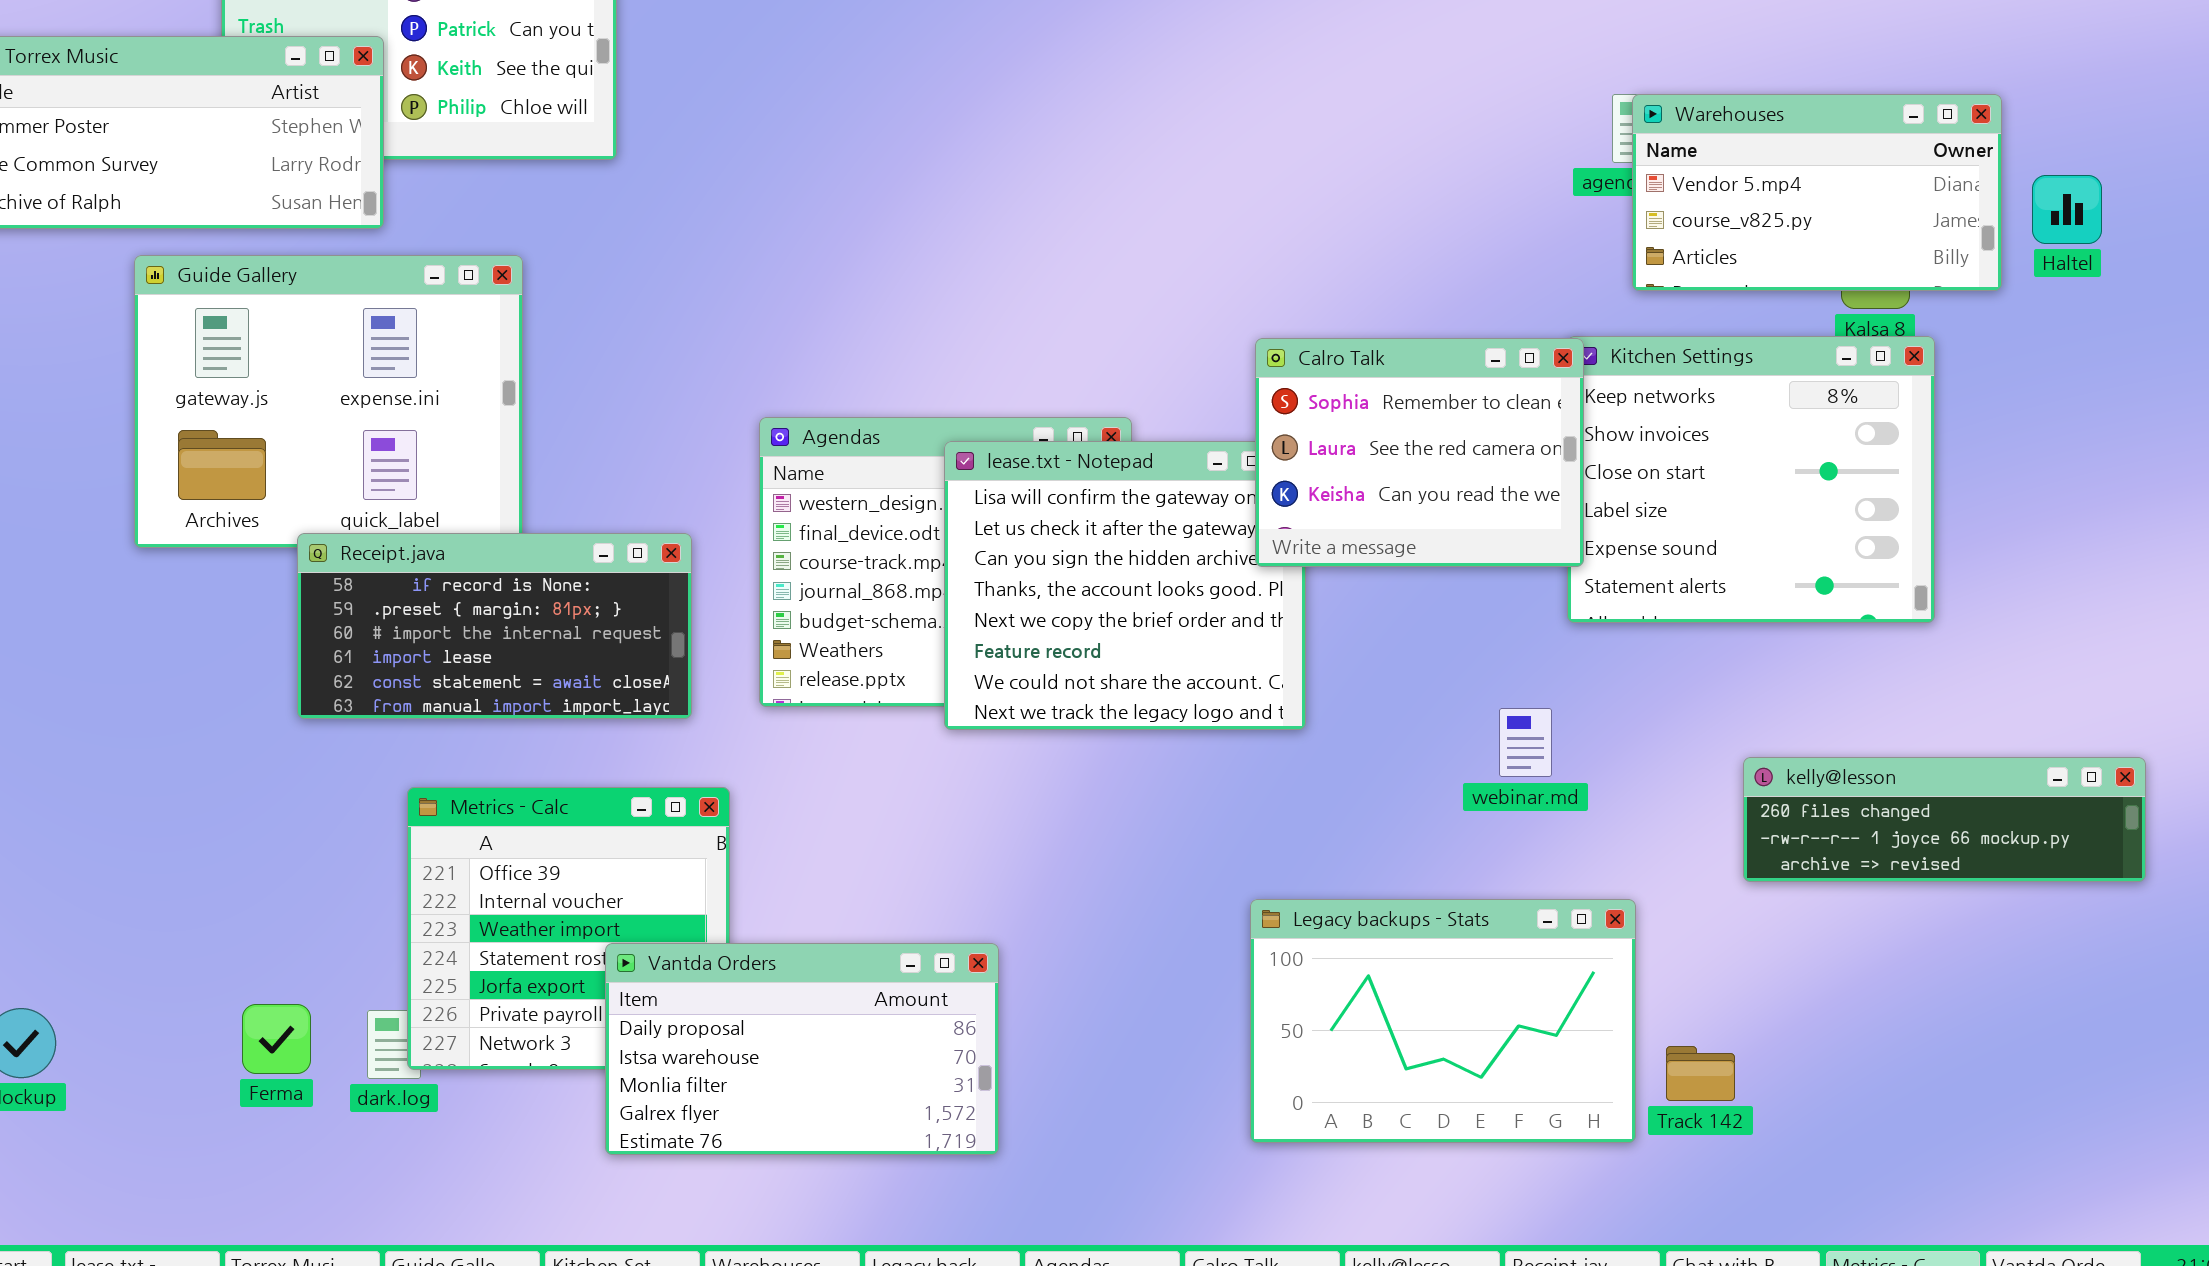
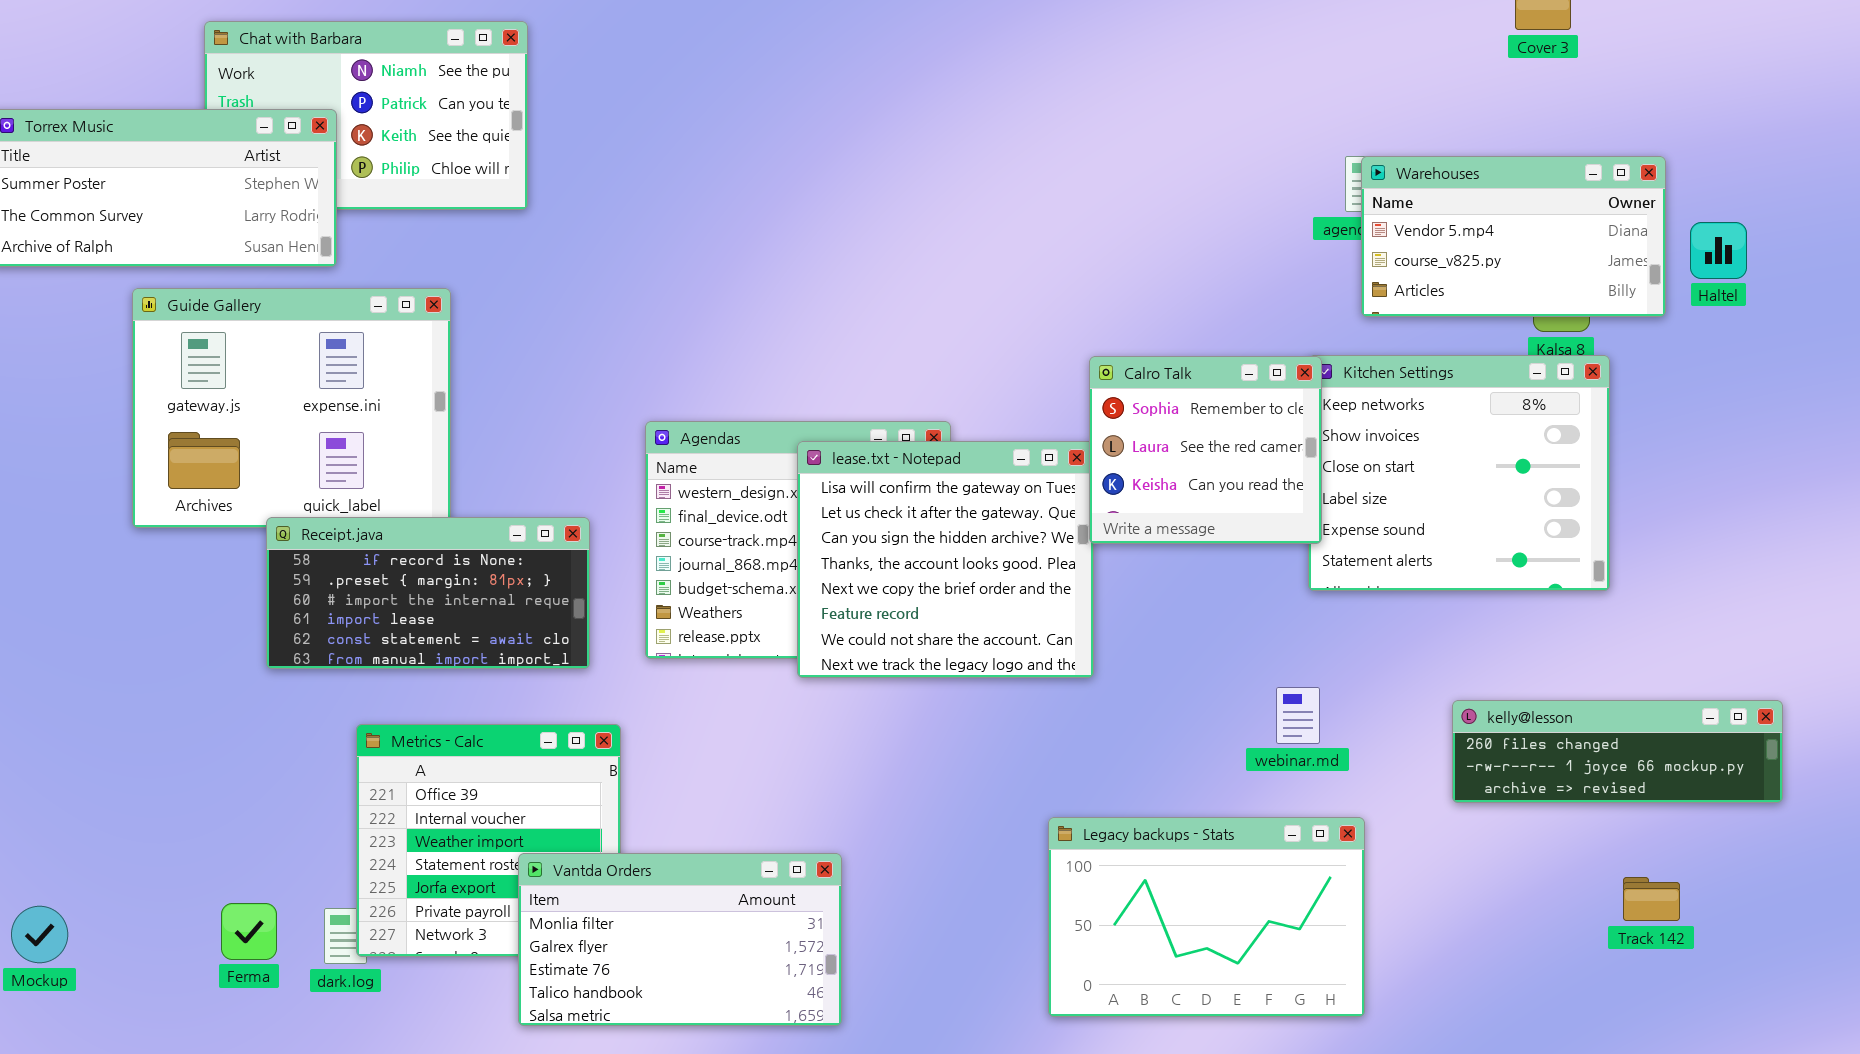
Calro Talk: [1255,338,1584,567] -> [1089,356,1322,544], resized
webinar.md: [1499,708,1552,777] -> [1276,687,1320,744], moved
Vantda Orders: [605,943,999,1155] -> [518,853,842,1026], scrolled down 2 rows
Track 142: [1666,1046,1735,1101] -> [1623,877,1680,921], moved

